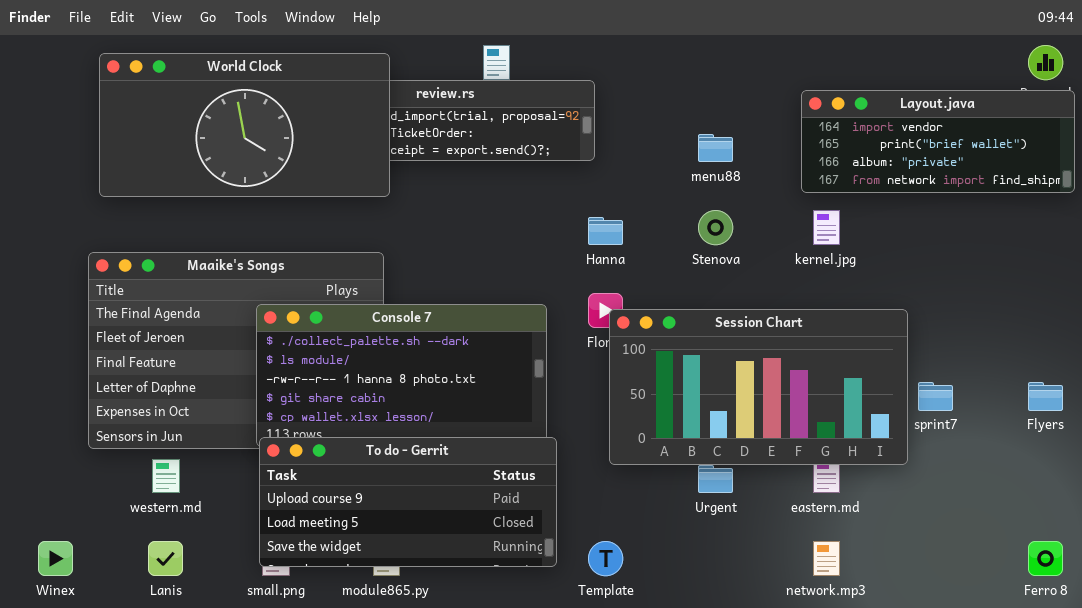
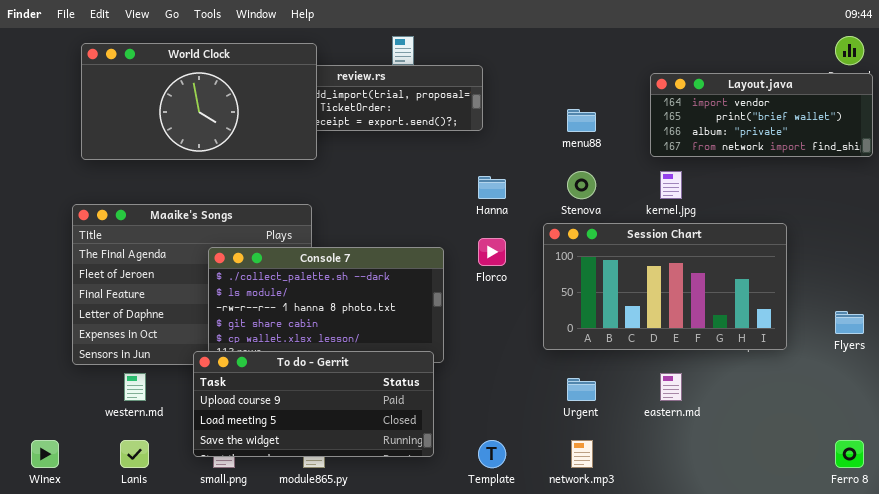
Session Chart: [609,309,908,465] -> [543,223,787,350], moved
To do - Gerrit: [259,437,557,567] -> [193,351,434,457], moved
network.mp3: [813,541,840,576] -> [571,440,593,468], moved

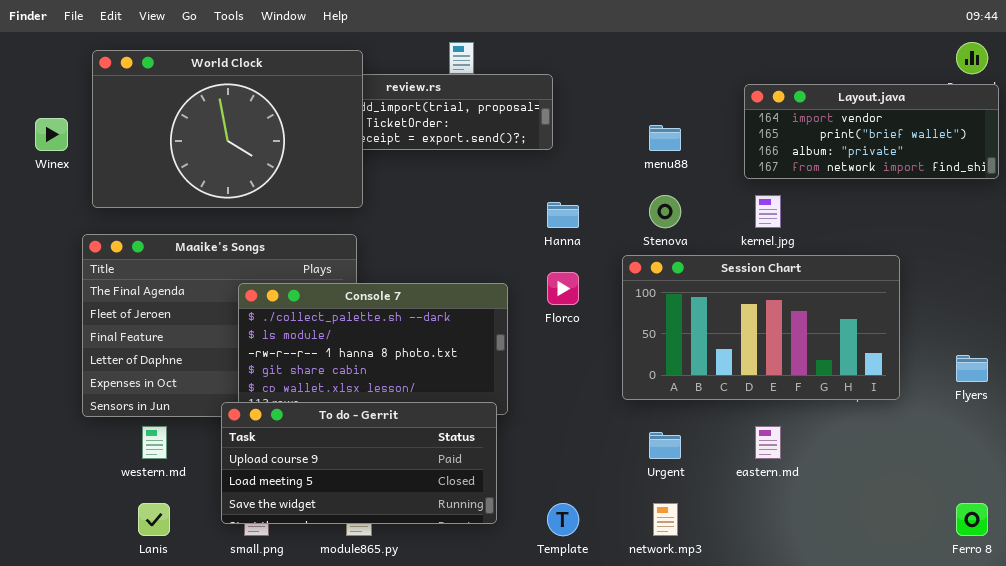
World Clock: [81,43,317,160] -> [92,50,363,208], resized
Winex: [31,440,59,468] -> [35,118,68,151], moved

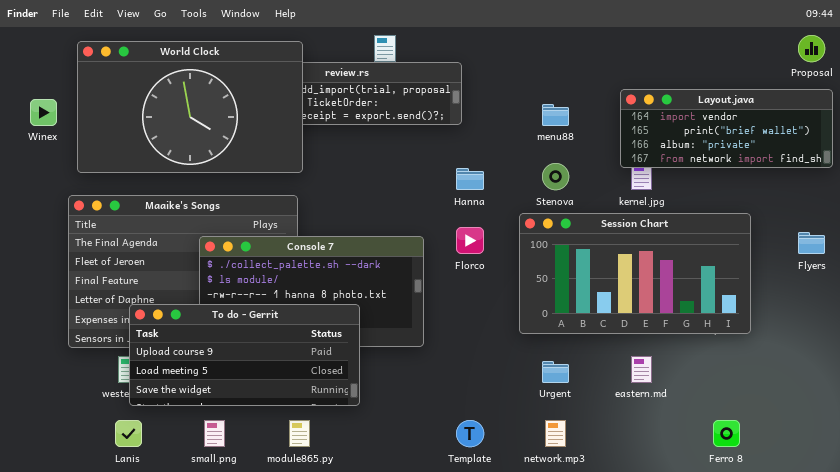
Layout.java: [744,84,999,179] -> [620,89,833,168], moved
Flyers: [956,355,988,382] -> [798,232,825,254], moved
To do - Gerrit: [221,402,497,524] -> [129,304,360,406], moved
Ferro 8: [956,503,988,536] -> [713,420,740,447], moved

